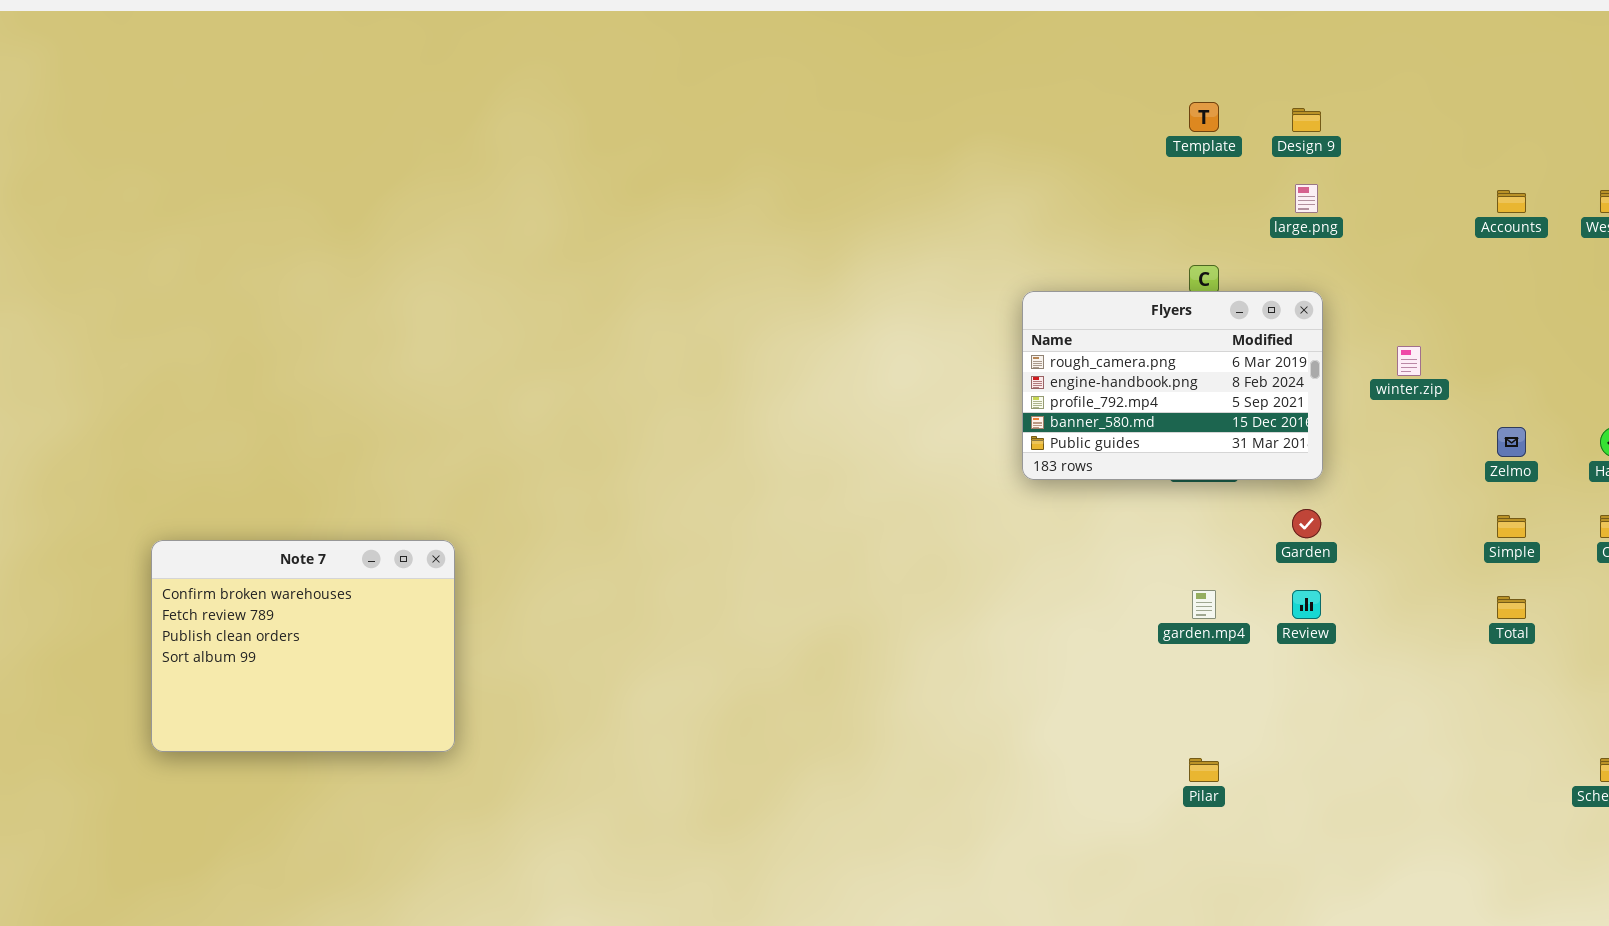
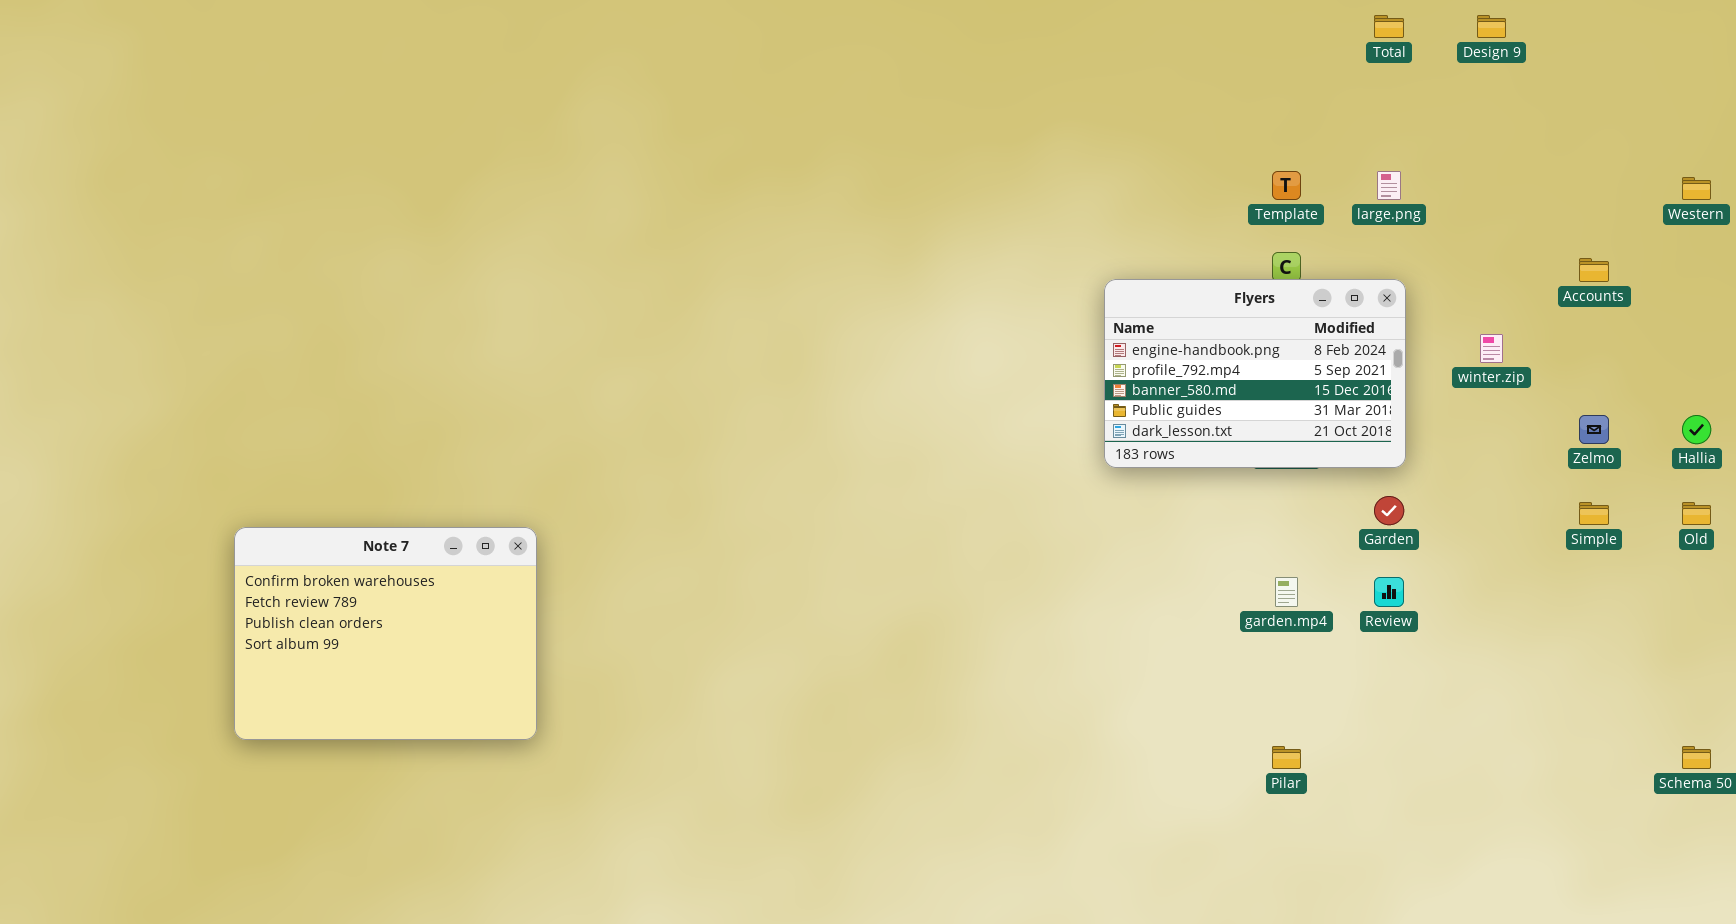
Template: [1189,102,1219,132] -> [1272,171,1301,200], moved
Design 9: [1292,108,1321,132] -> [1477,15,1506,38], moved
Accounts: [1497,190,1526,213] -> [1579,258,1609,282], moved
Flyers: [1022,291,1323,480] -> [1104,279,1406,468], scrolled down 1 row
Total: [1497,596,1526,619] -> [1374,15,1404,38], moved

